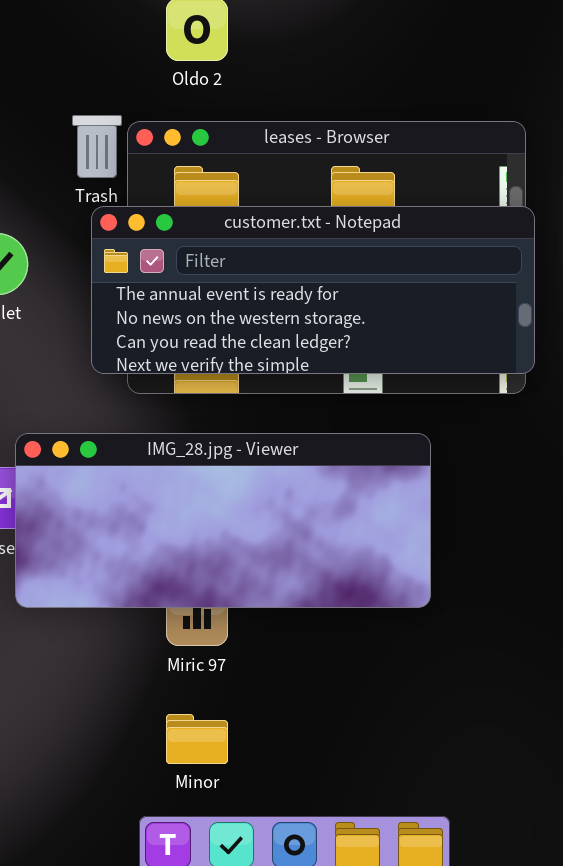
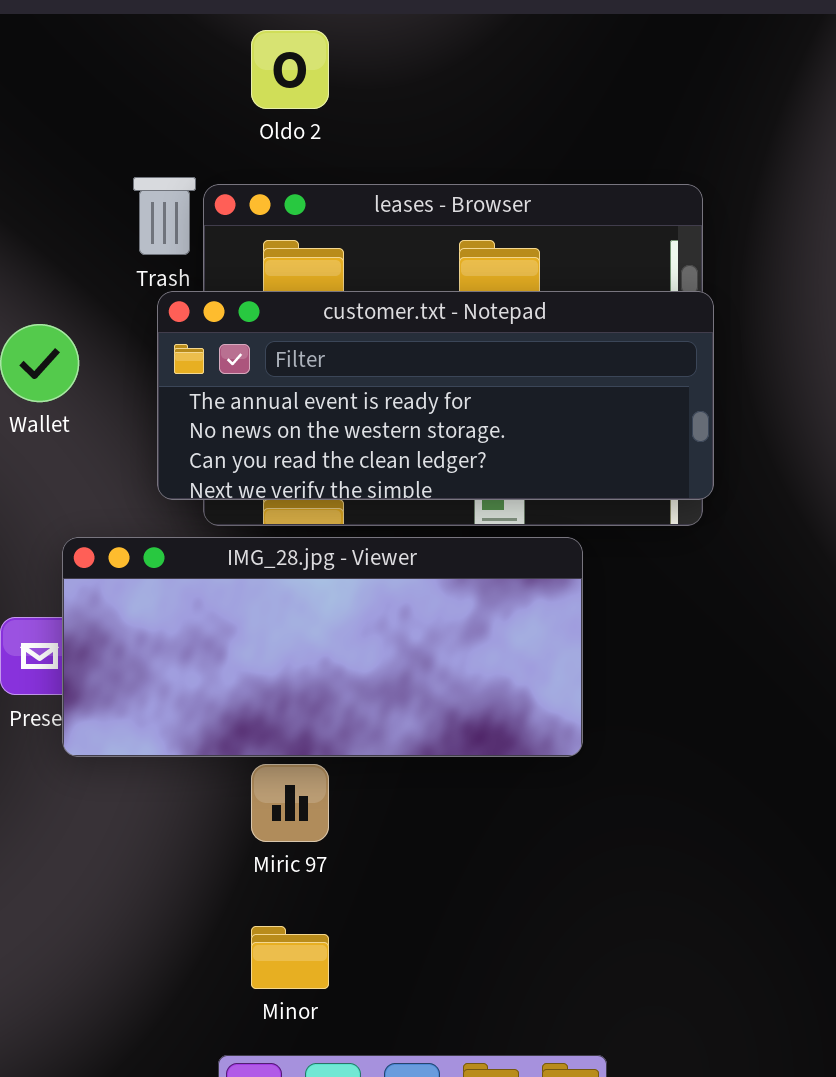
IMG_28.jpg - Viewer: [15,433,431,608] -> [62,537,583,757], moved

